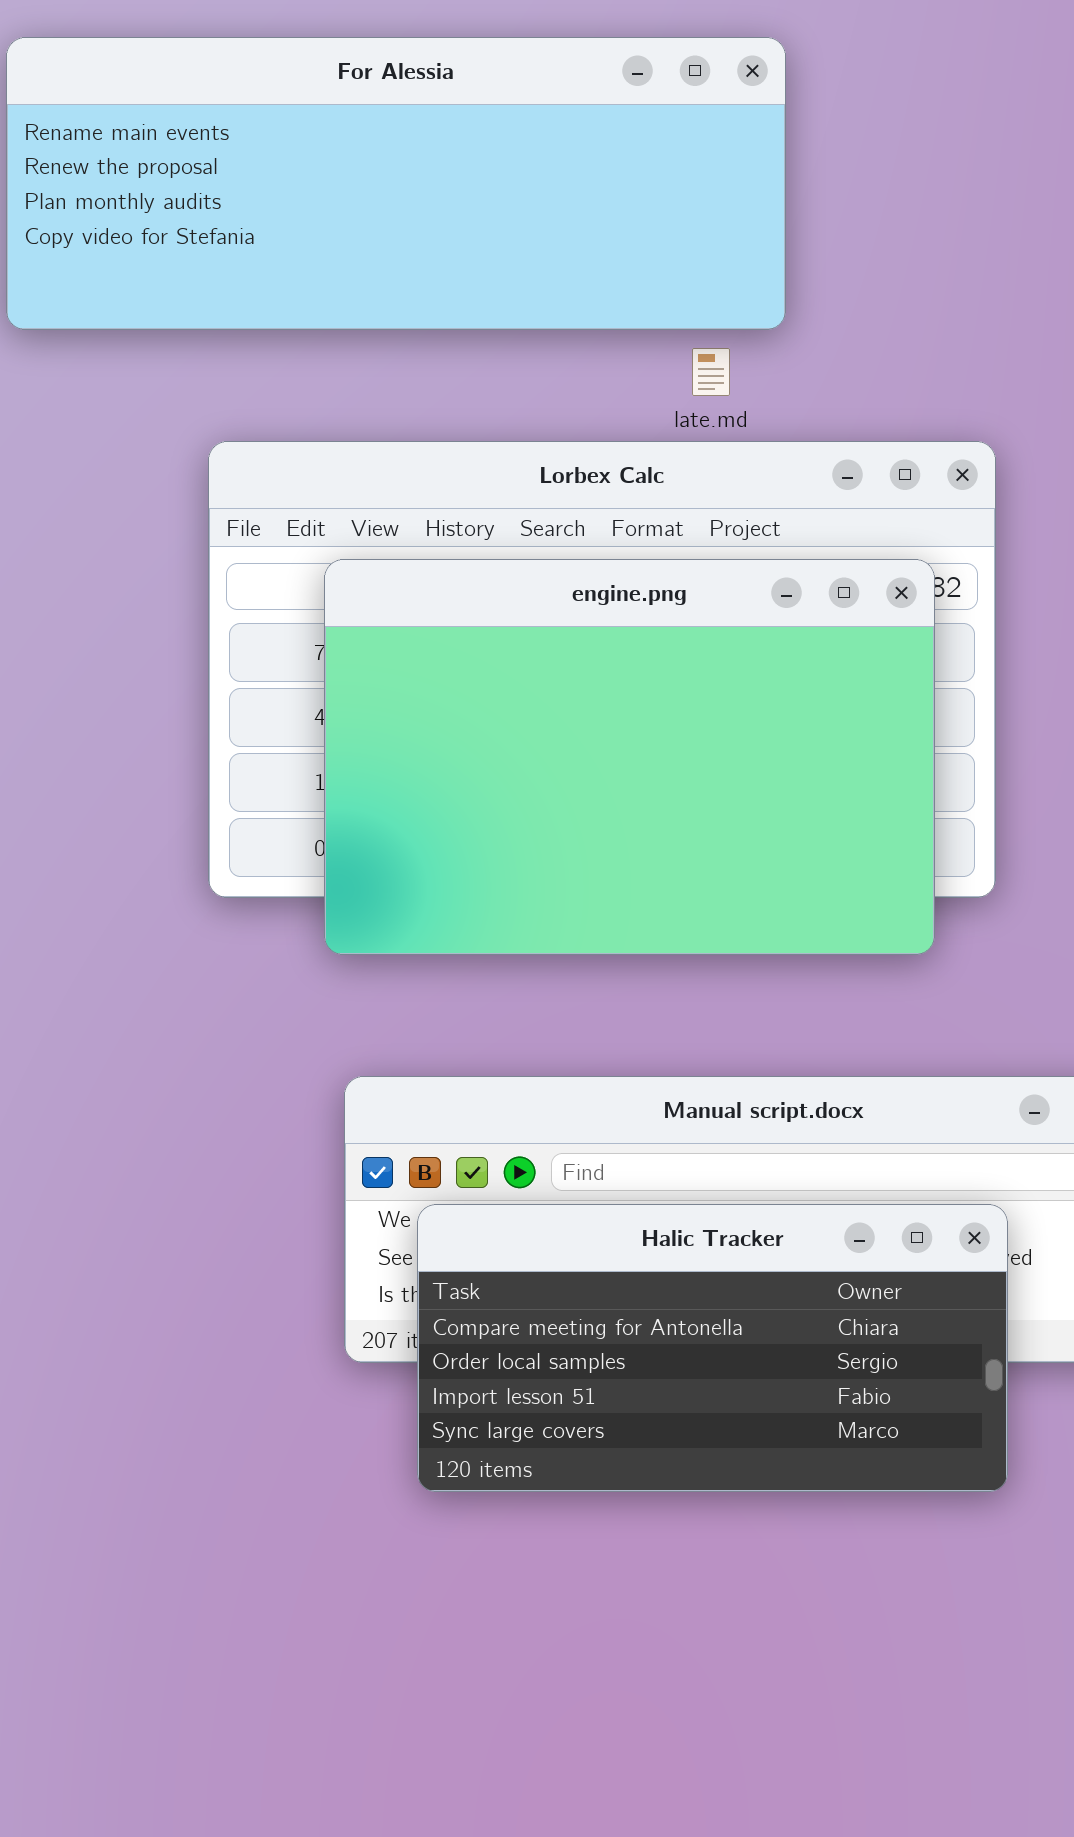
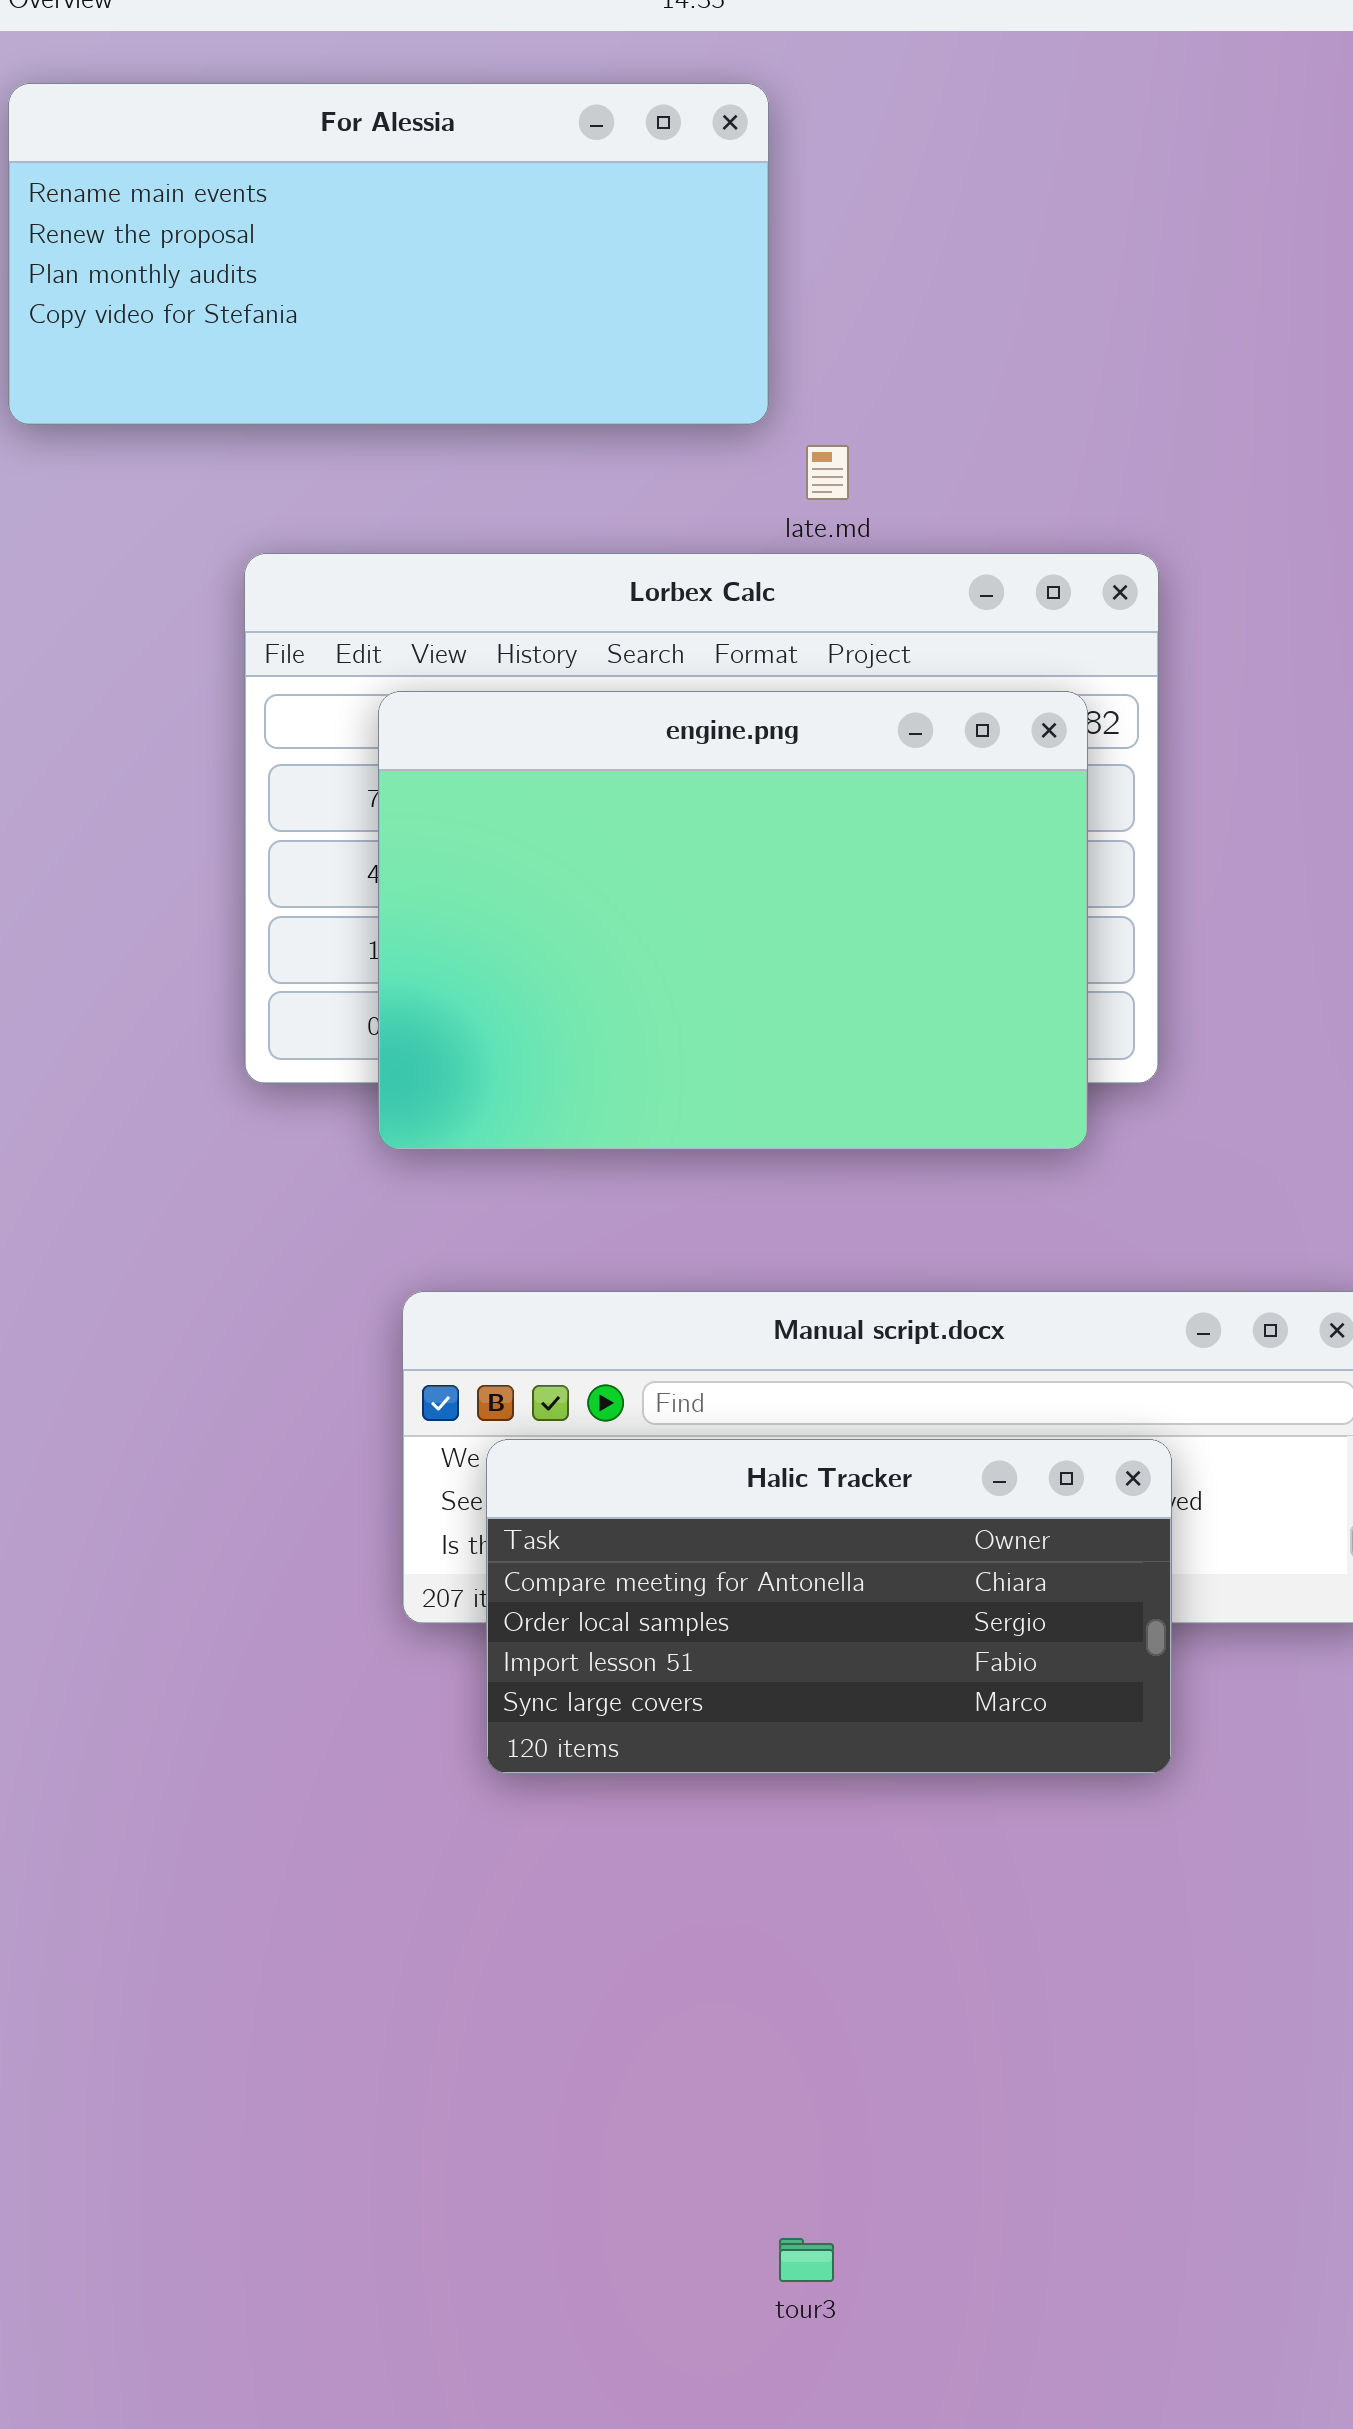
For Alessia: [6,37,786,330] -> [8,83,769,425], resized

